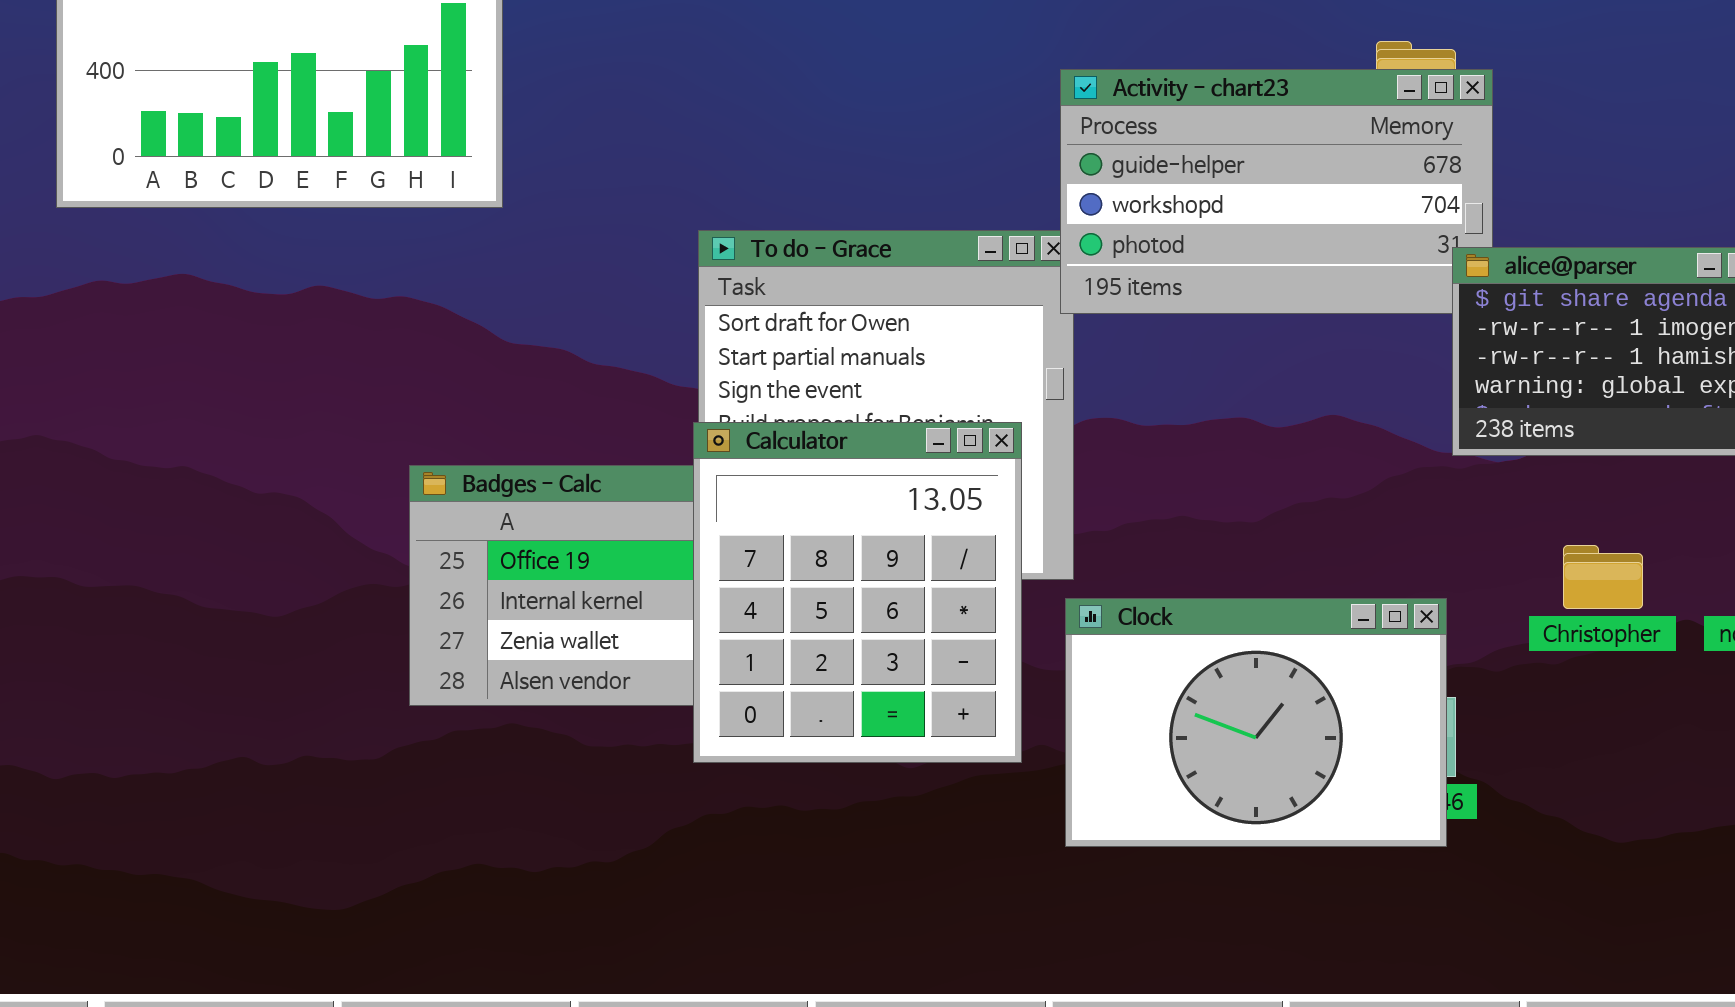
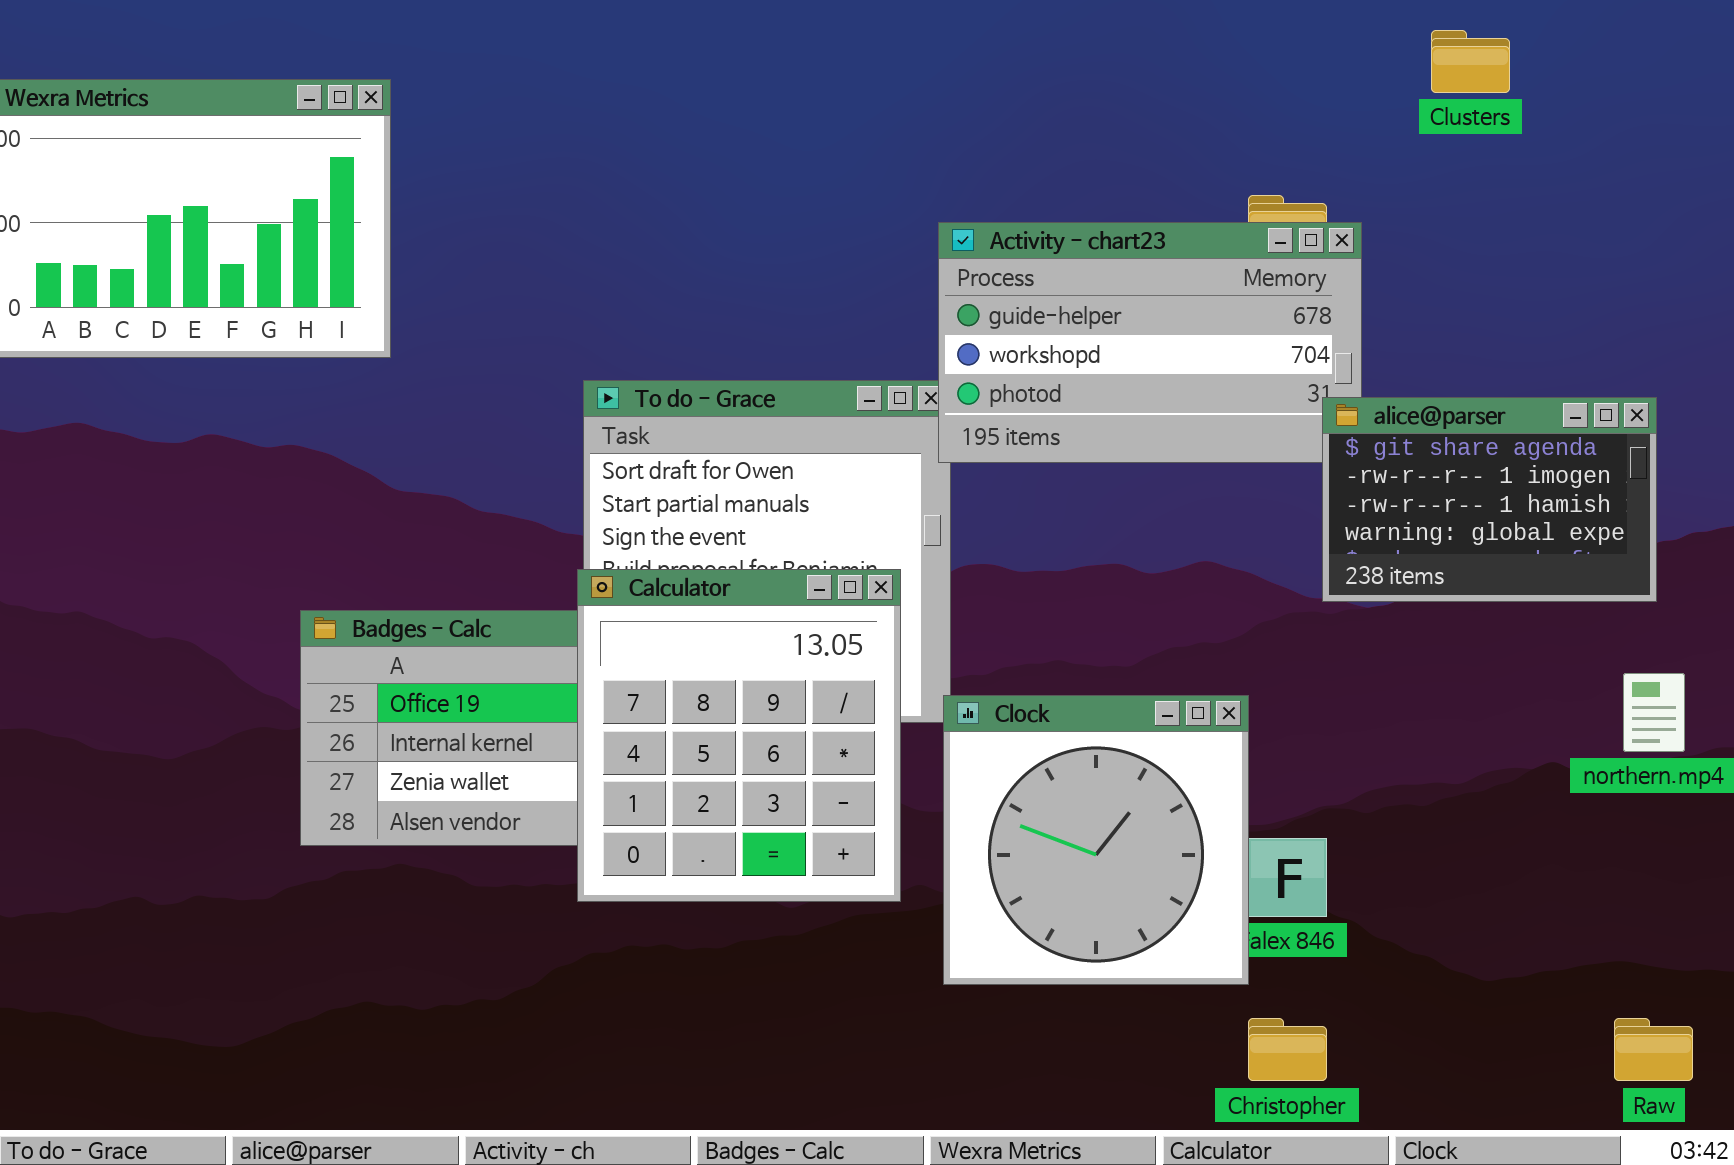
Christopher: [1563,545,1643,609] -> [1248,1018,1327,1081], moved
Clock: [1065,598,1447,847] -> [943,695,1249,985], resized

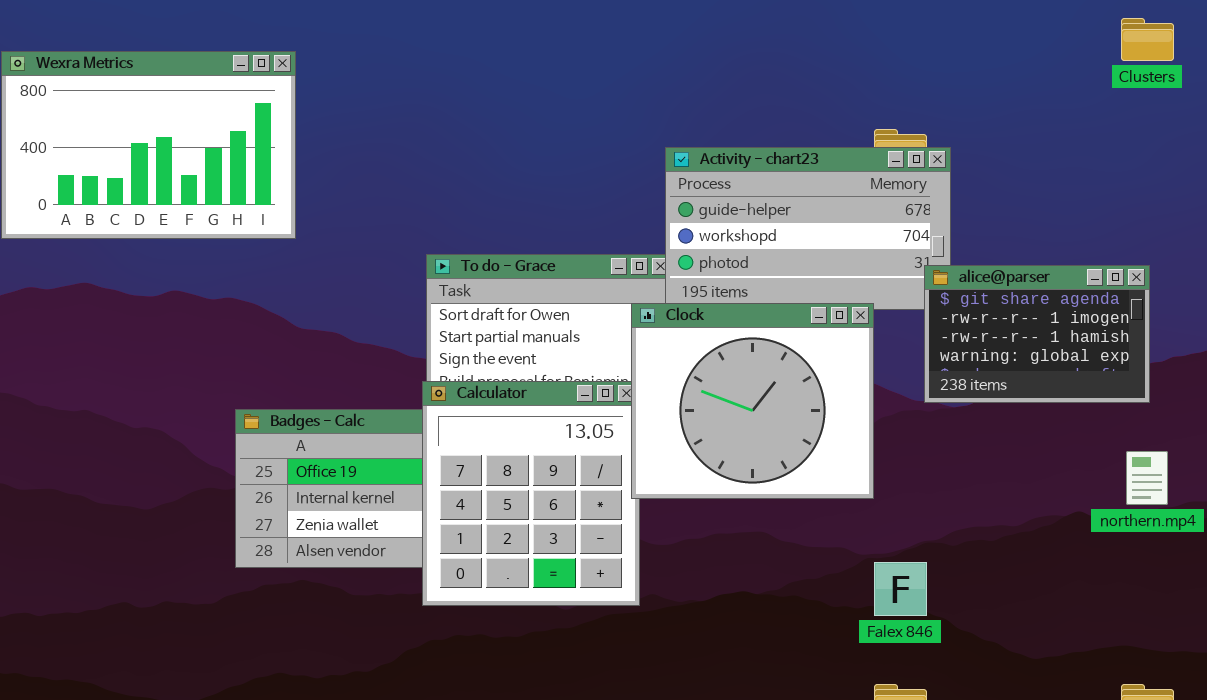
Clusters: [1431,30,1510,93] -> [1121,18,1174,61], moved
Clock: [943,695,1249,985] -> [631,303,874,499], moved, resized

